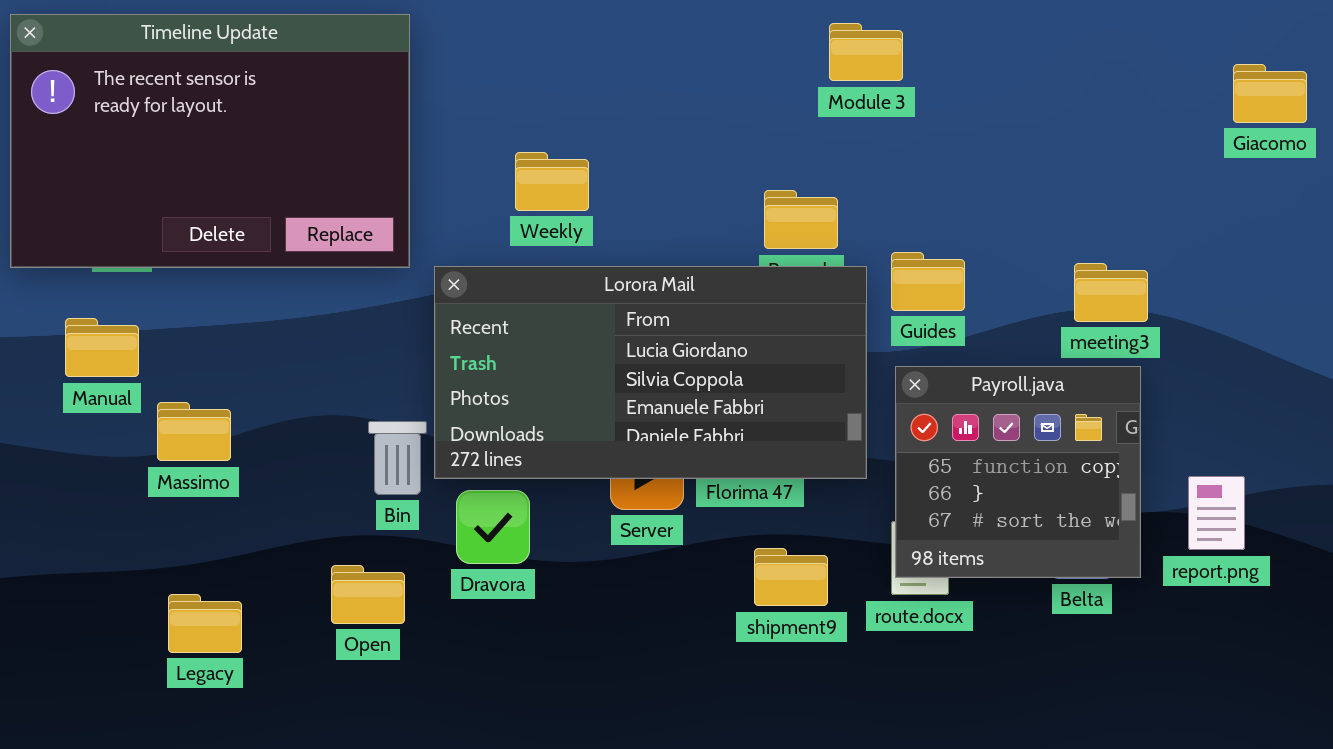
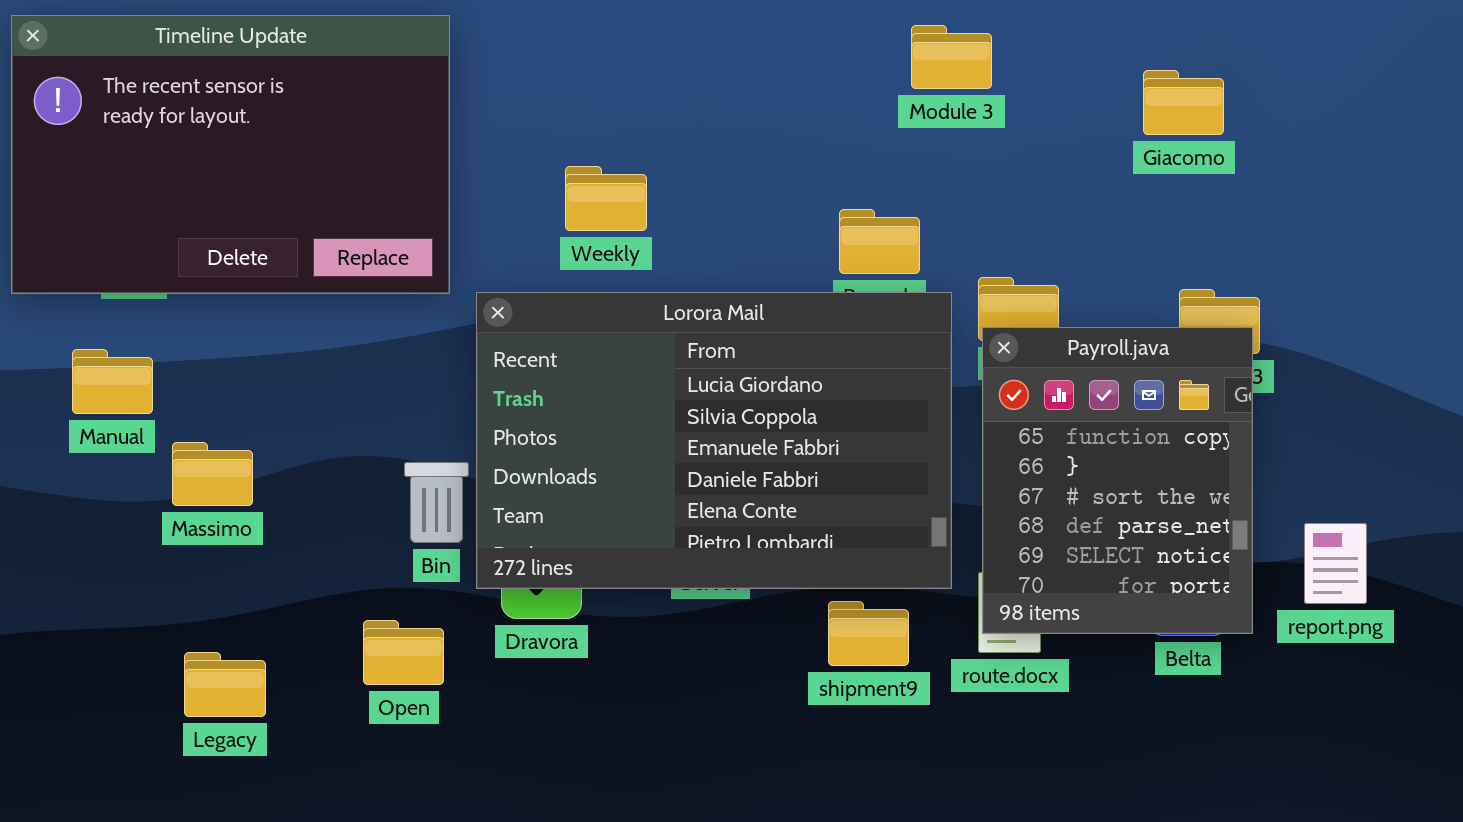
Giacomo: [1233,64,1307,123] -> [1143,70,1224,135], moved
Lorora Mail: [434,266,867,479] -> [476,292,952,589], resized
Payroll.java: [895,366,1141,578] -> [982,327,1253,634], resized

